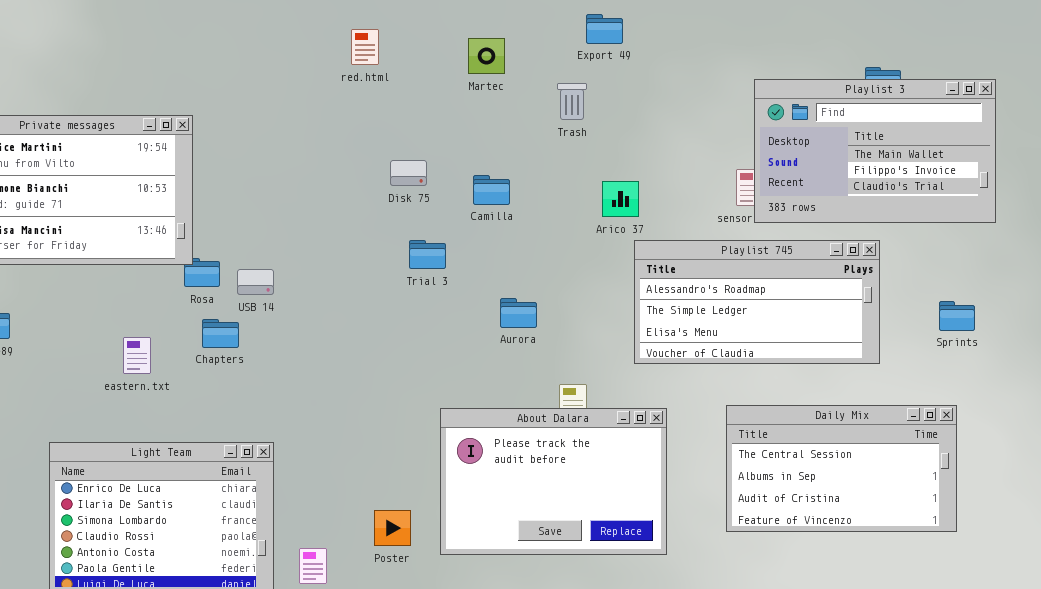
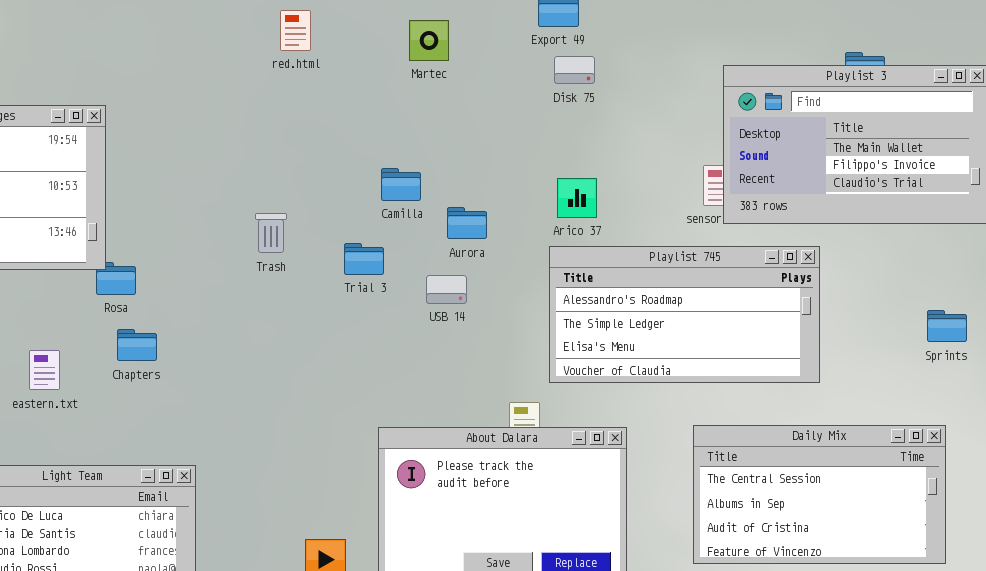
Trash: [557,83,587,120] -> [255,213,287,253], moved
Disk 75: [390,160,427,186] -> [554,56,595,84], moved
Camilla: [473,175,510,205] -> [381,168,421,201], moved
Playlist 745: [634,240,880,364] -> [549,246,820,383], moved
USB 14: [237,269,274,295] -> [426,275,467,304], moved
Aurora: [500,298,537,328] -> [447,207,487,239], moved

